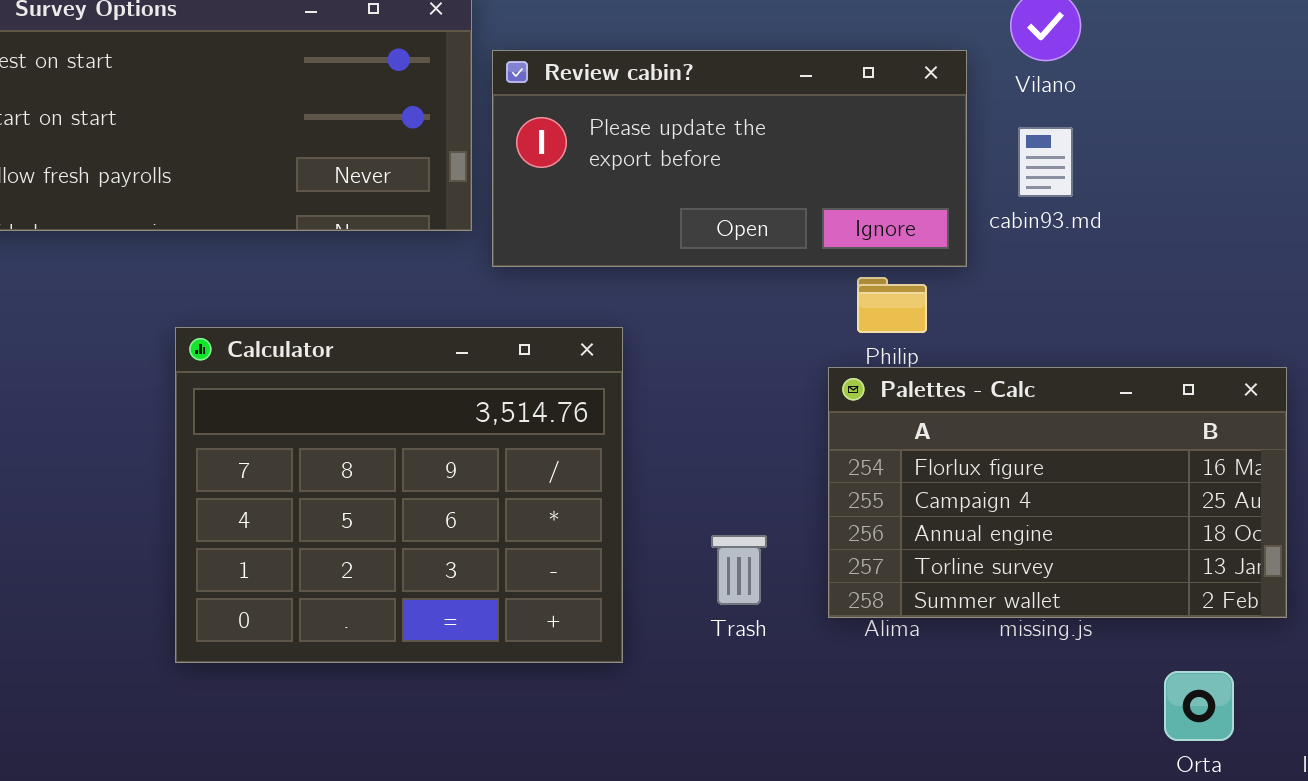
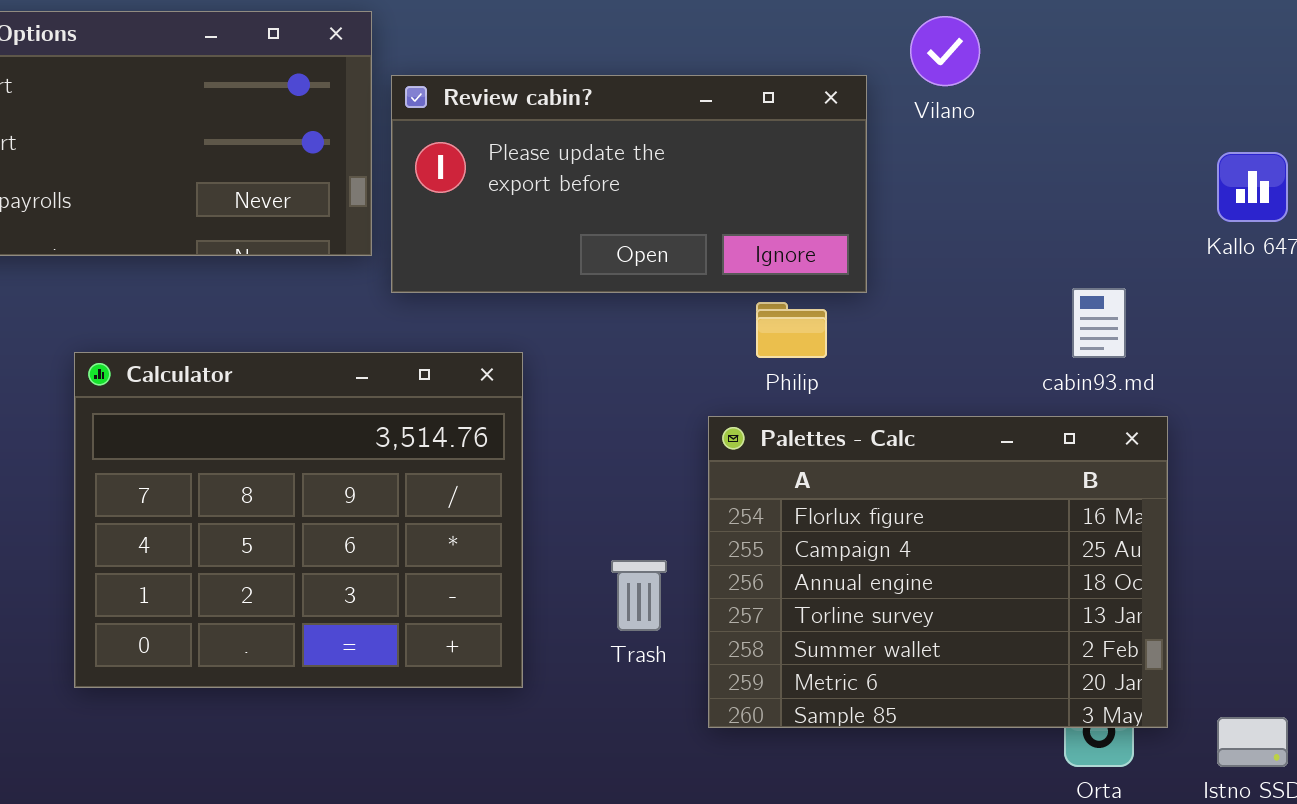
cabin93.md: [1018,127,1073,197] -> [1072,288,1126,358], moved
Palettes - Calc: [828,367,1287,618] -> [708,416,1168,728], moved, resized

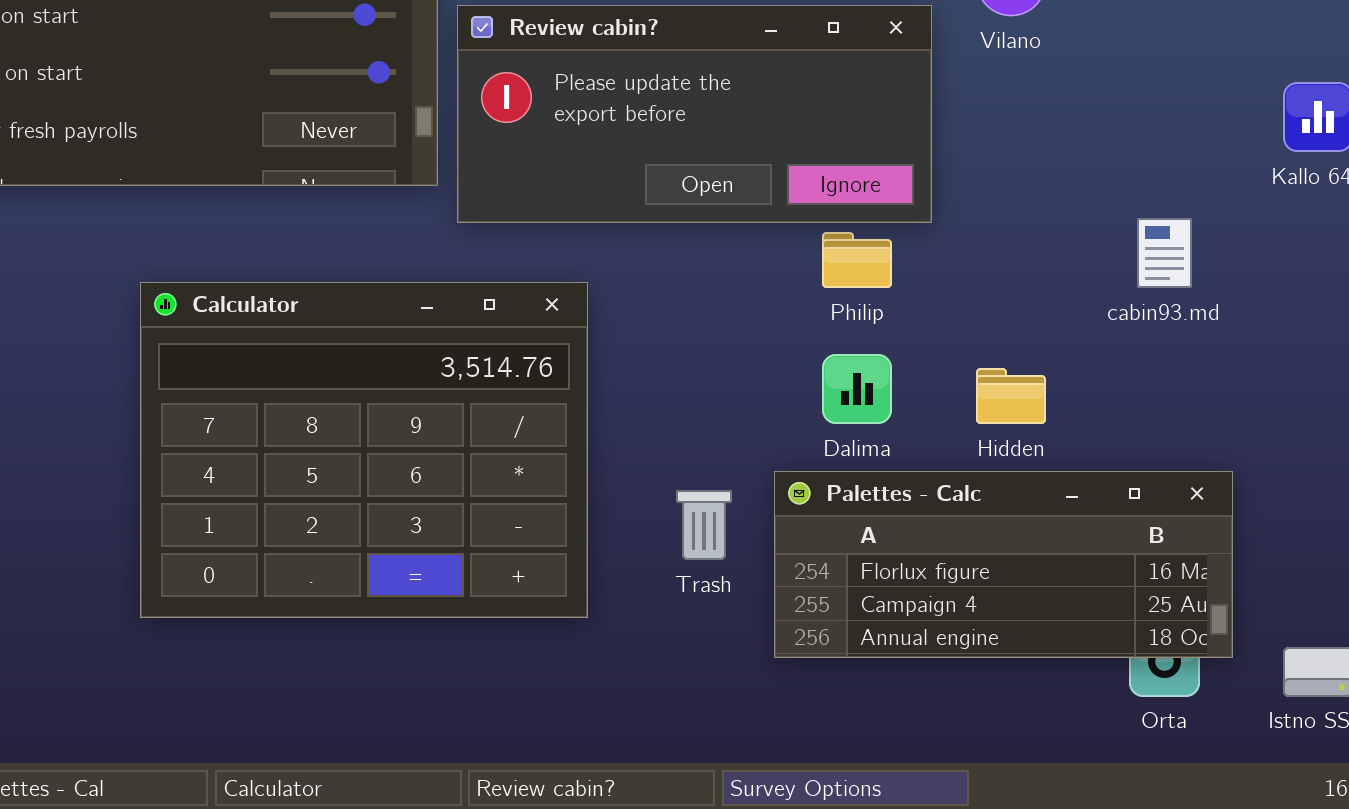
Palettes - Calc: [708,416,1168,728] -> [774,471,1233,658], resized

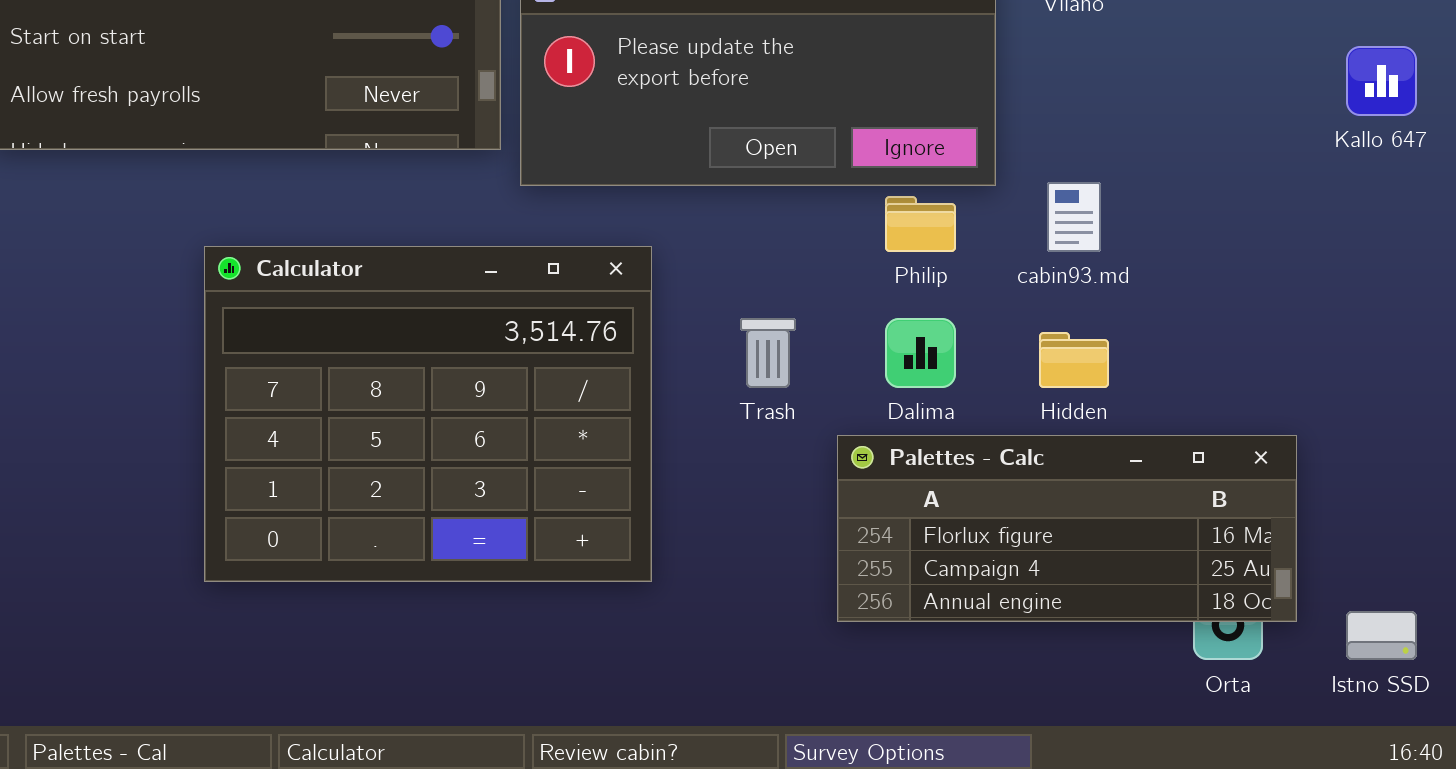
cabin93.md: [1137,218,1192,288] -> [1047,182,1101,252], moved
Trash: [676,490,732,560] -> [740,318,796,388], moved

